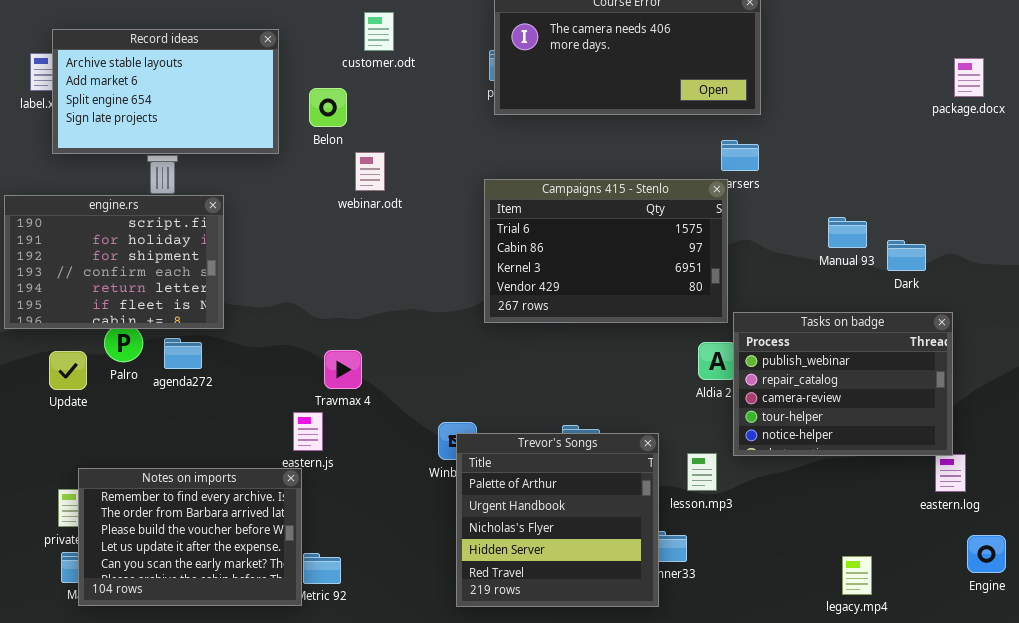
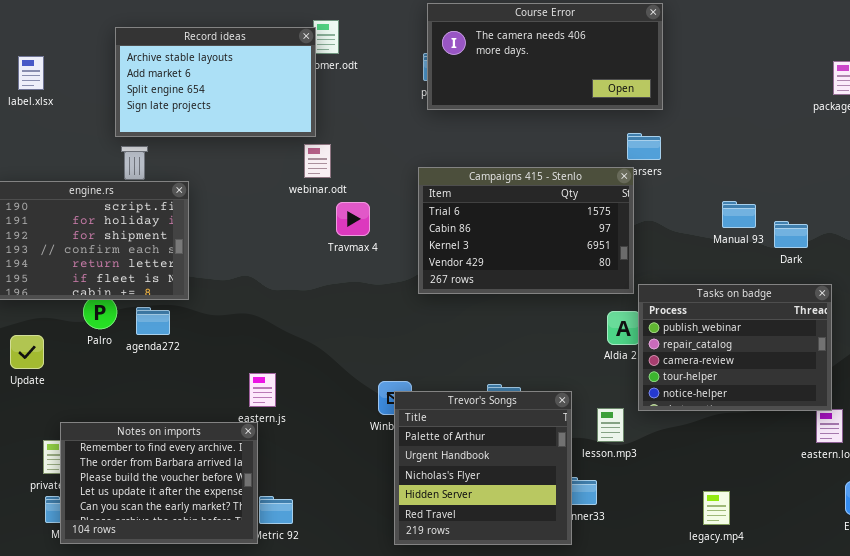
Record ideas: [52,29,279,154] -> [115,27,316,137], moved
Travmax 4: [324,350,362,389] -> [336,202,370,236], moved
Update: [49,351,87,390] -> [10,335,44,369], moved
legacy.mp4: [842,556,872,595] -> [703,491,730,525], moved

